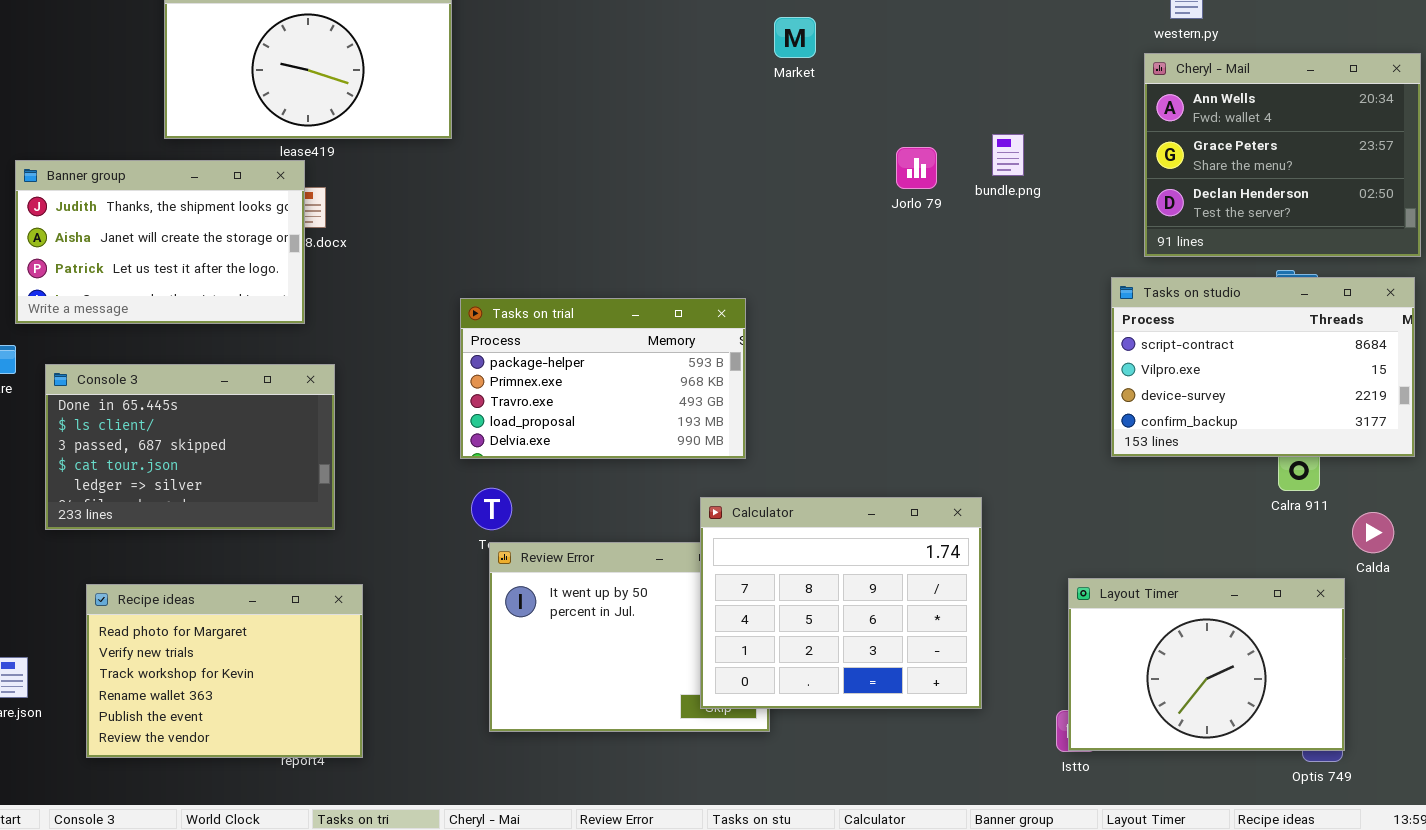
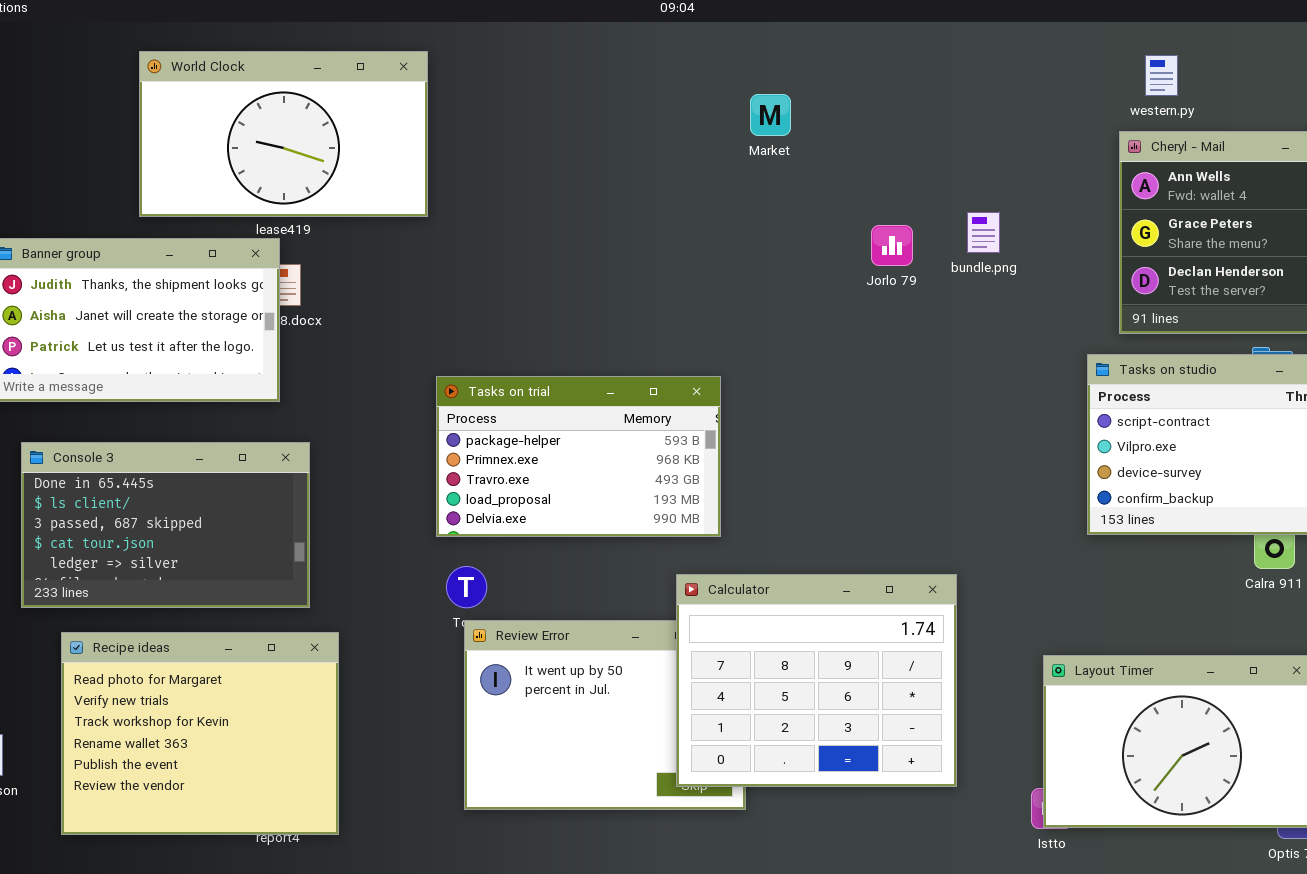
Recipe ideas: [86,584,363,758] -> [61,632,339,835], resized

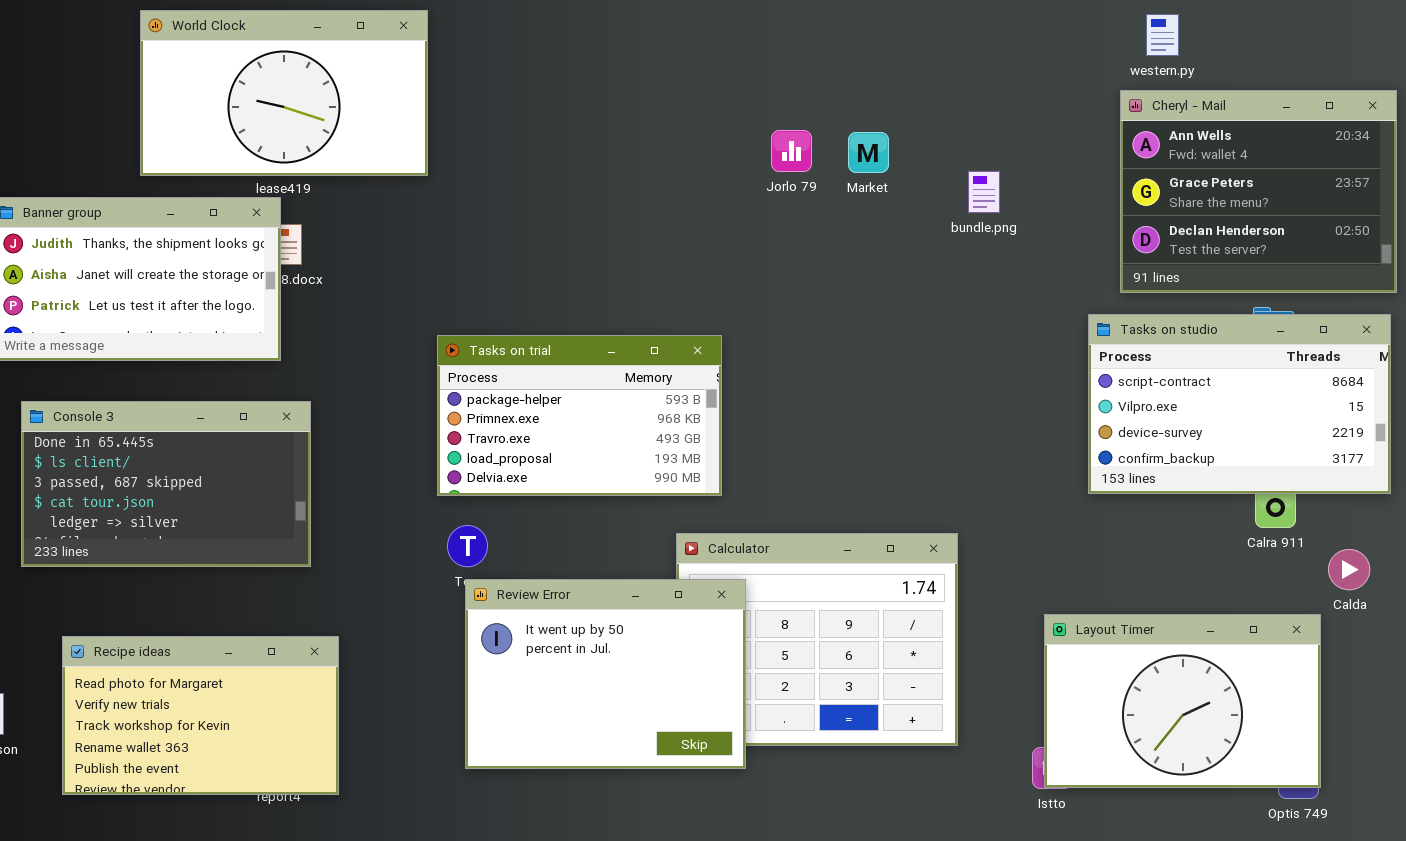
Market: [750,94,791,136] -> [848,132,889,173], moved
Jorlo 79: [871,225,913,266] -> [771,130,812,172], moved
Review Error: [464,620,746,810] -> [465,579,746,769], raised
Recipe ideas: [61,632,339,835] -> [62,636,339,795], resized

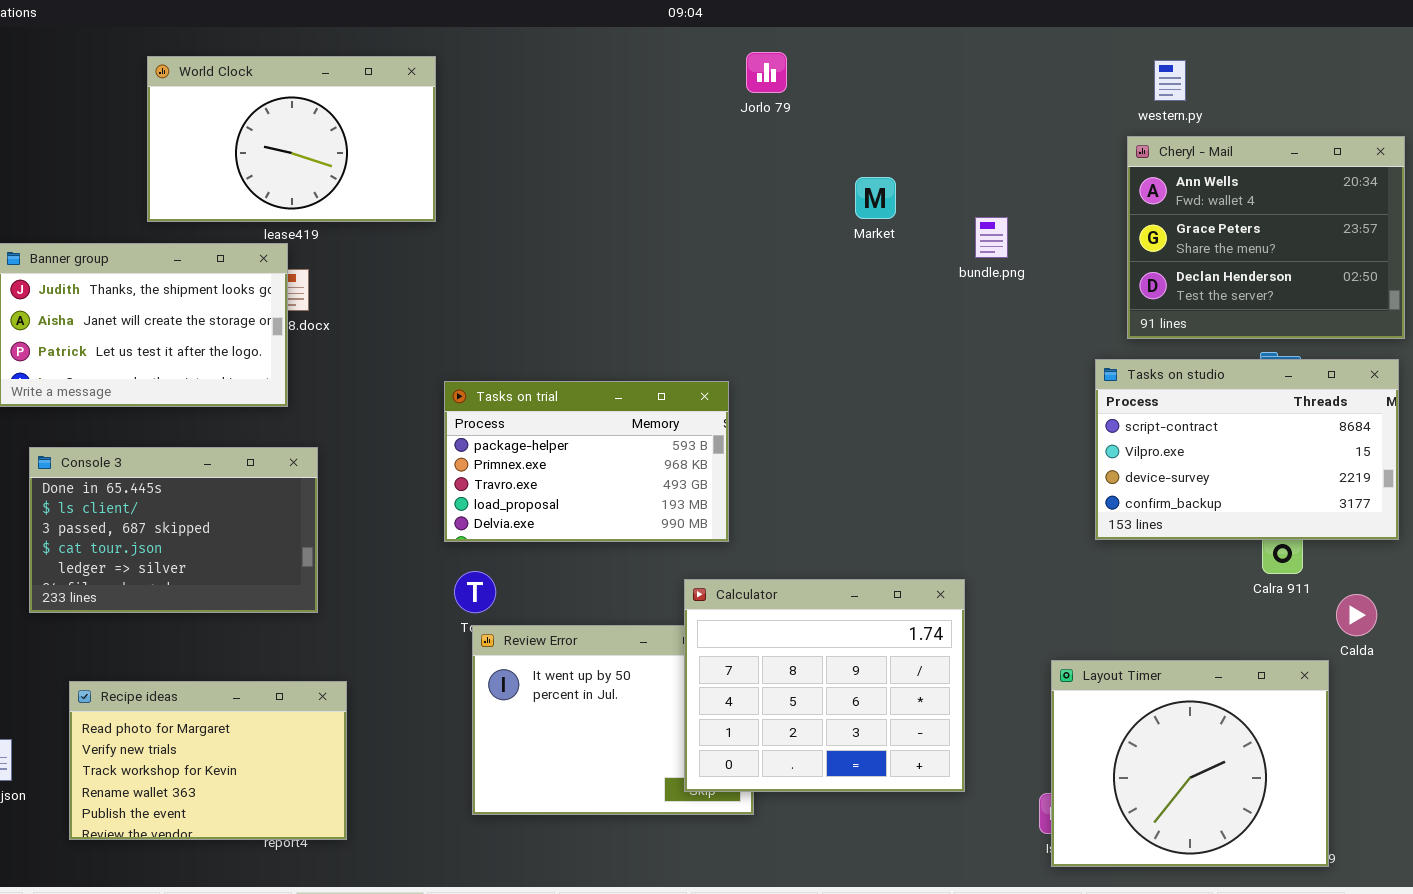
Jorlo 79: [771,130,812,172] -> [746,52,787,93], moved
Calculator: [676,533,958,746] -> [684,579,965,792], raised
Layout Timer: [1044,614,1321,788] -> [1051,660,1329,867], resized

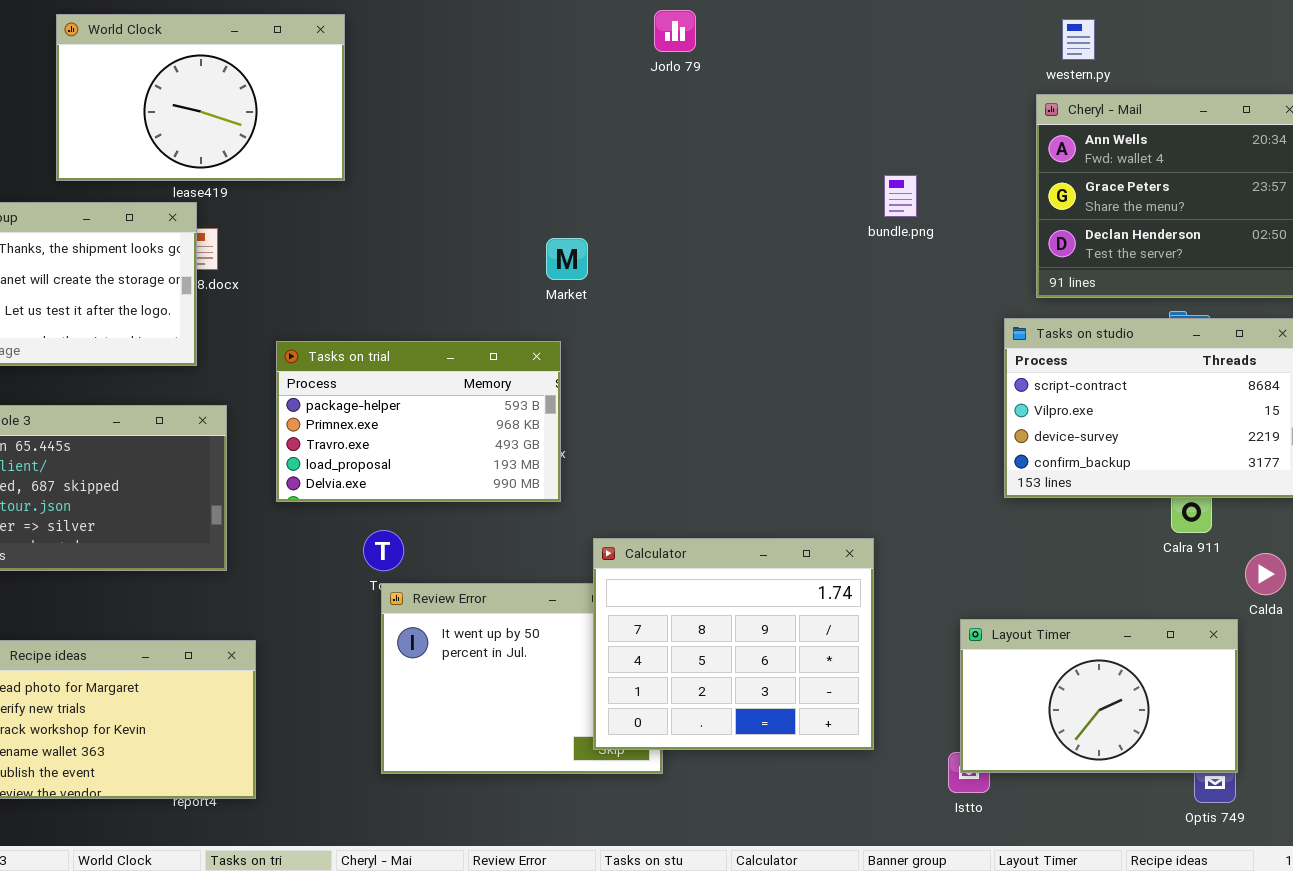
Market: [855,177,896,219] -> [546,238,588,280], moved
Tasks on trial: [444,381,729,542] -> [276,341,561,502], moved
Layout Timer: [1051,660,1329,867] -> [960,619,1238,773], resized

